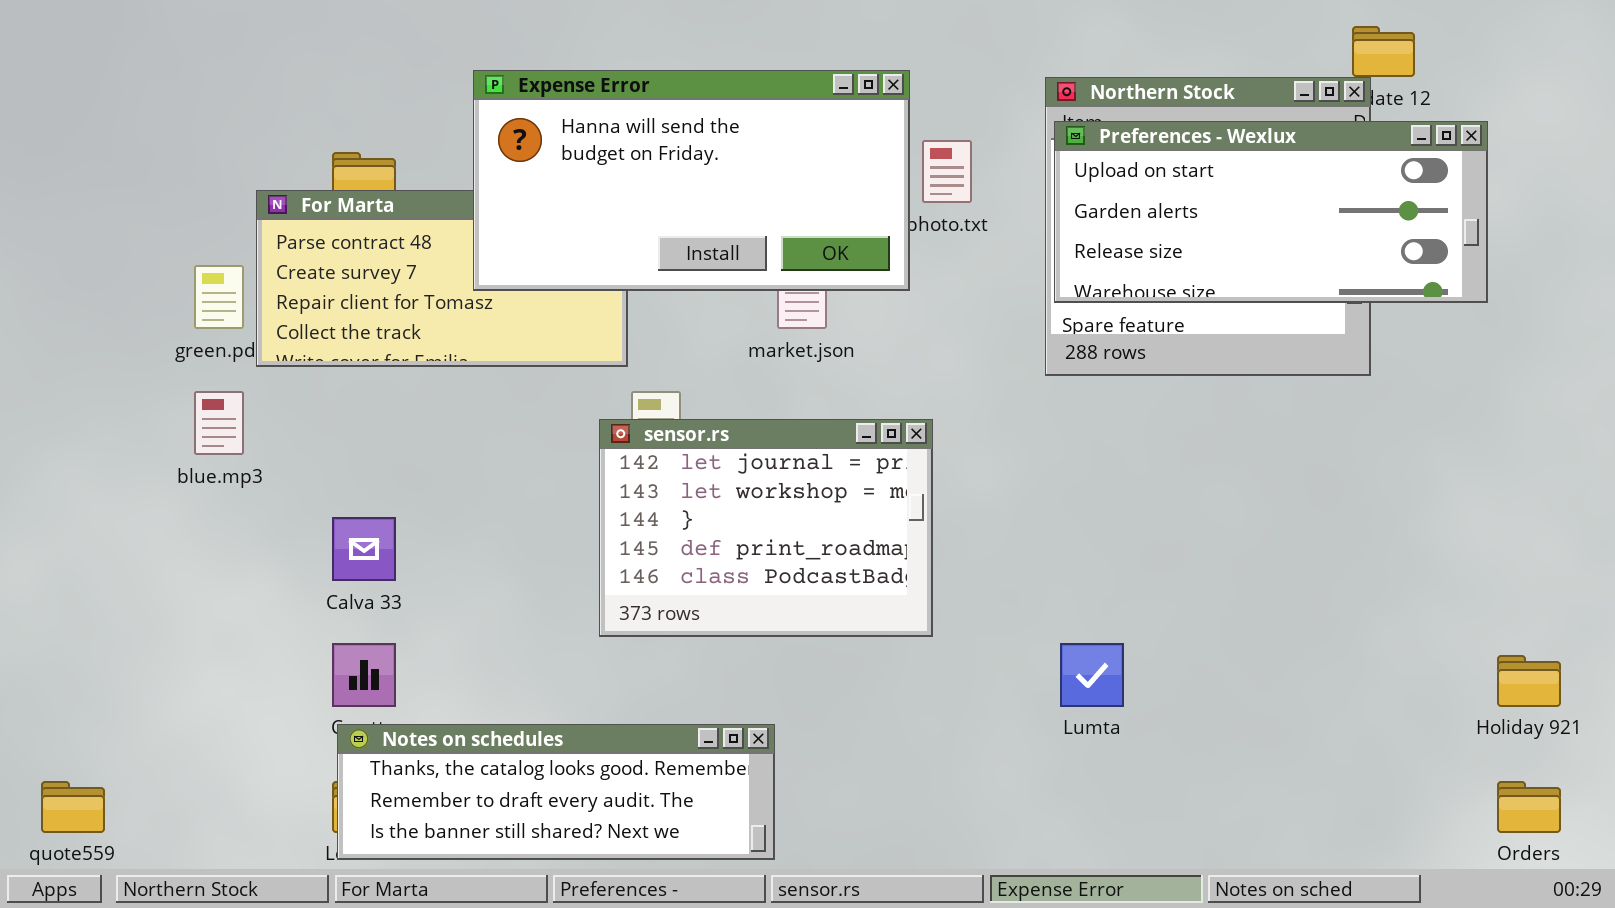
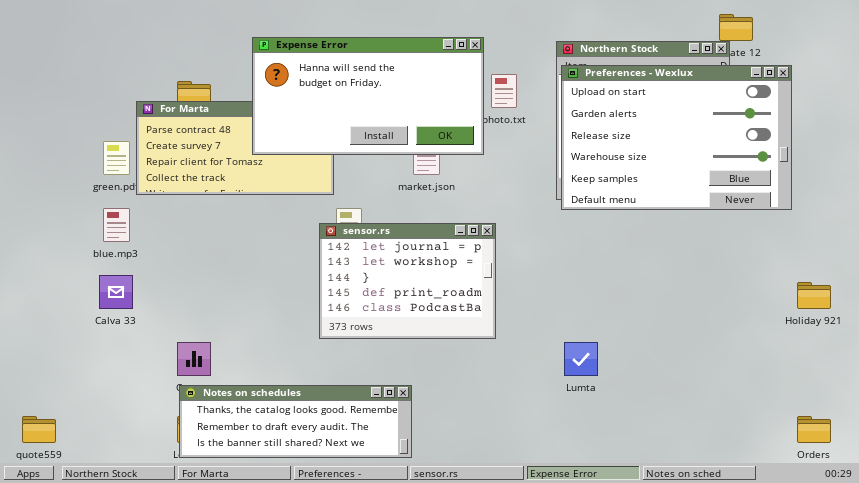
Preferences - Wexlux: [1054,121,1488,303] -> [561,65,792,210], resized
Calva 33: [332,517,396,581] -> [99,275,133,309], moved
Holiday 921: [1497,655,1561,707] -> [797,282,831,309], moved

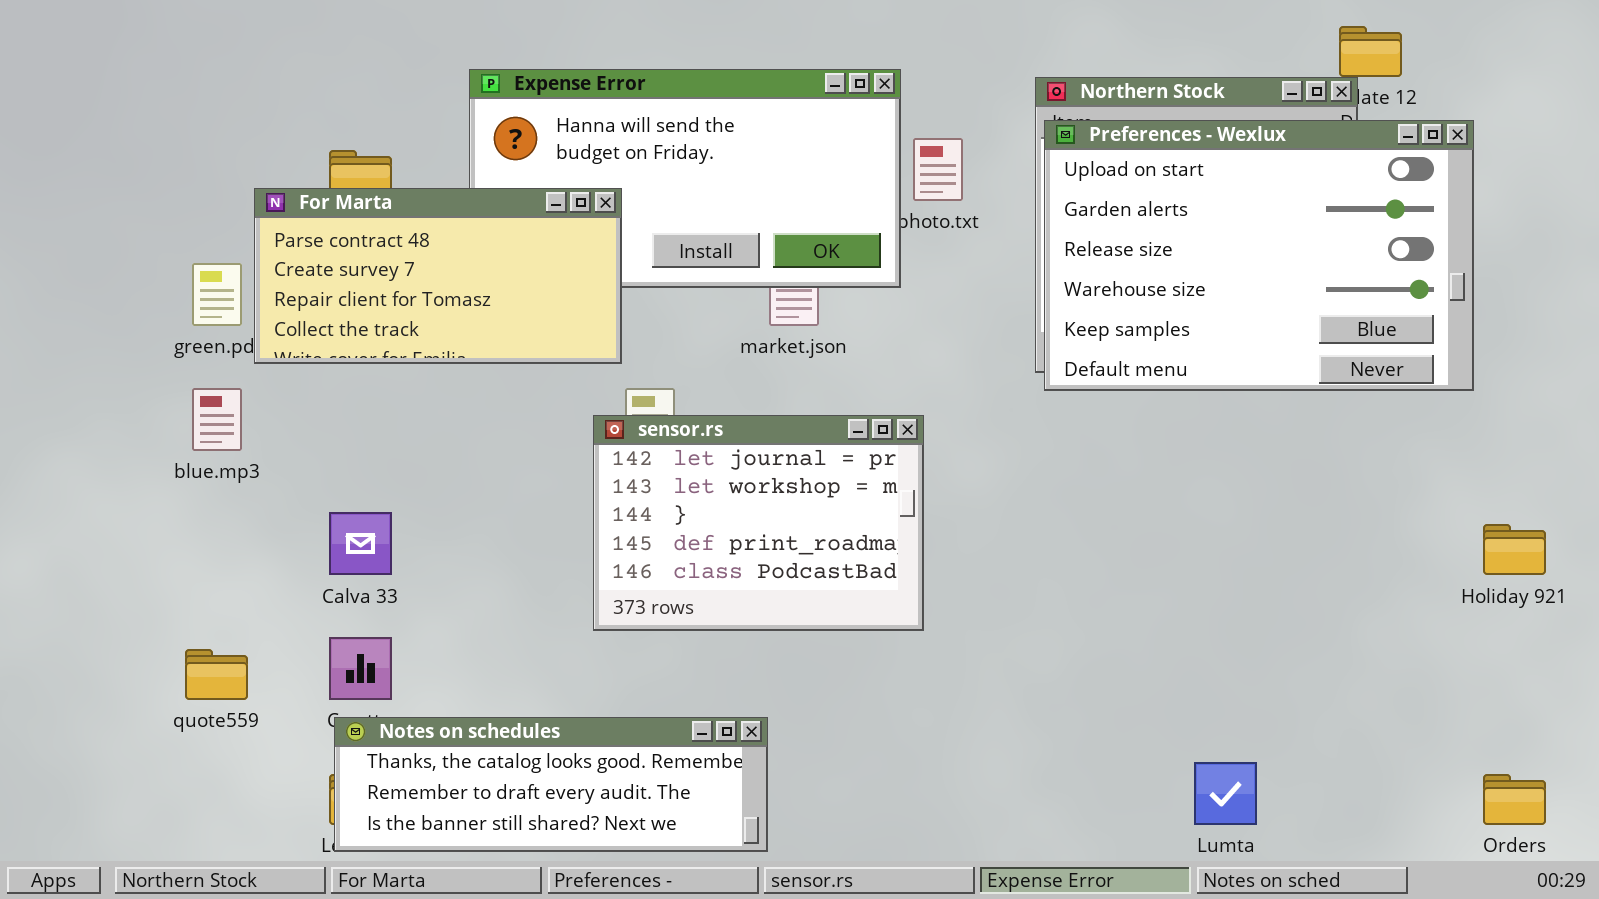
For Marta: [136,101,334,195] -> [254,188,622,364], raised
Calva 33: [99,275,133,309] -> [329,512,392,575], moved
Lumta: [564,342,598,376] -> [1194,762,1257,825], moved
quote559: [22,416,56,443] -> [185,649,248,700], moved

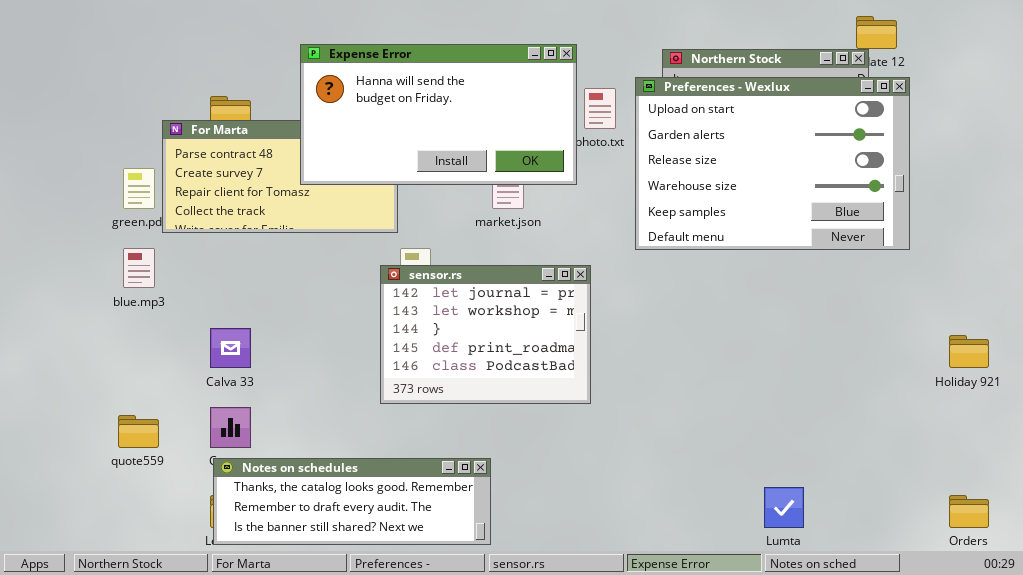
Expense Error: [469,69,901,288] -> [300,44,577,185], raised
Preferences - Wexlux: [1044,120,1474,391] -> [635,77,910,250], moved

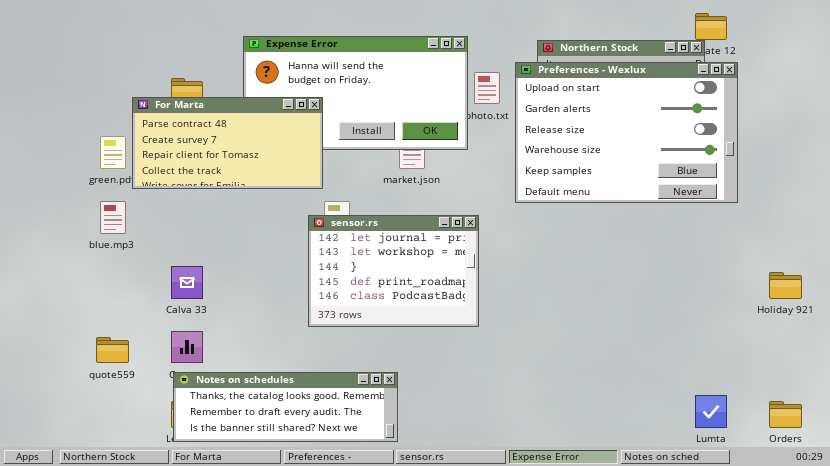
For Marta: [162,120,398,233] -> [132,97,323,189], raised
Lumta: [764,487,804,528] -> [695,395,727,428], moved

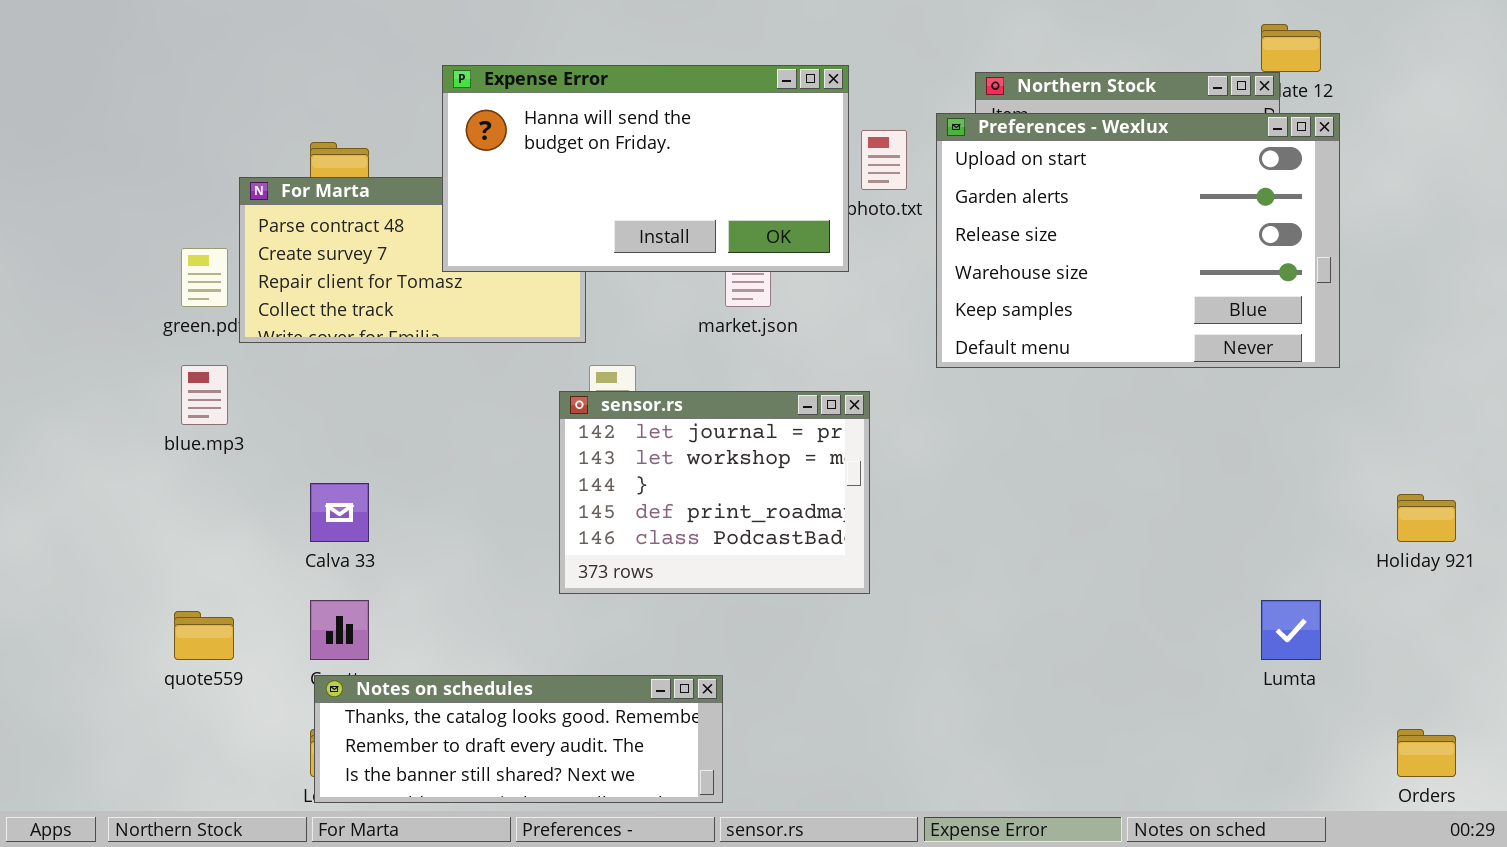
Expense Error: [243,36,468,150] -> [442,65,849,272], raised
Lumta: [695,395,727,428] -> [1261,600,1321,660], moved

